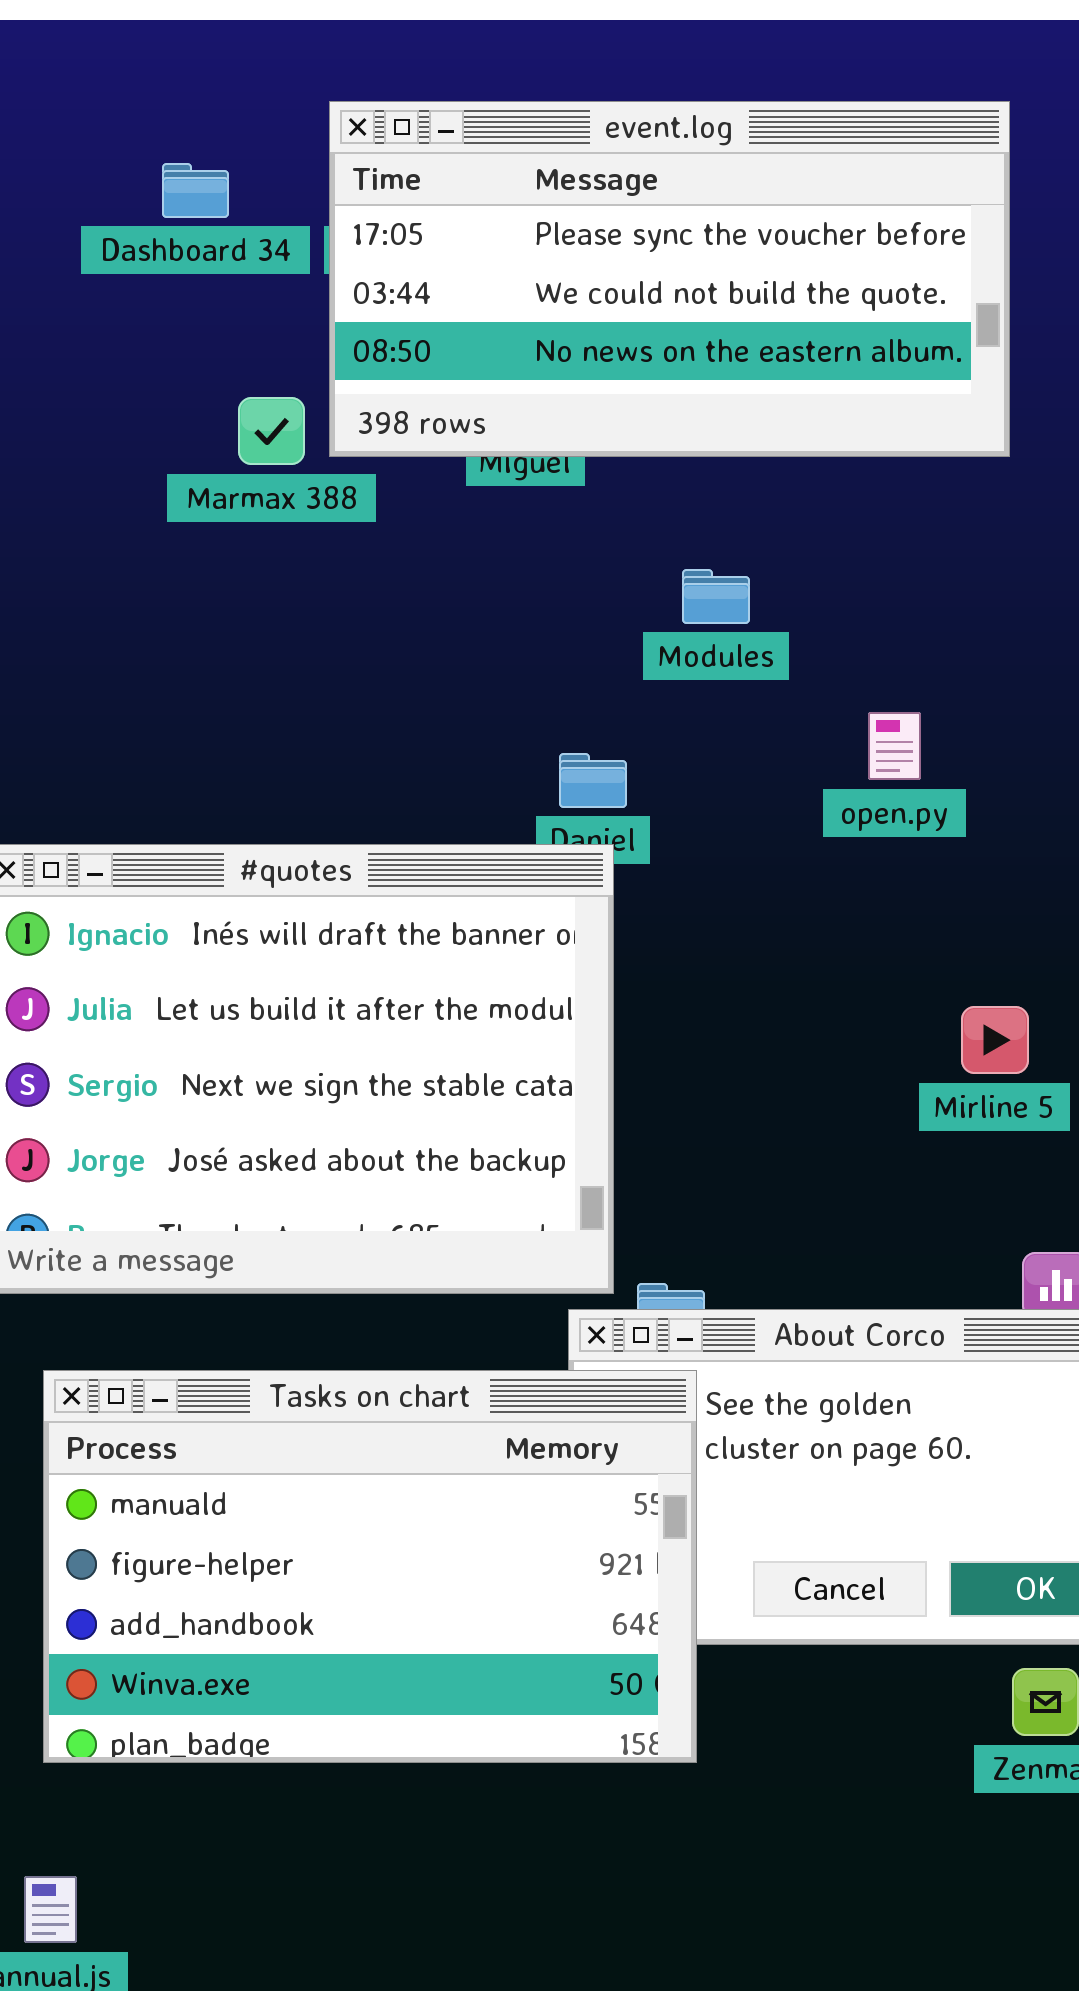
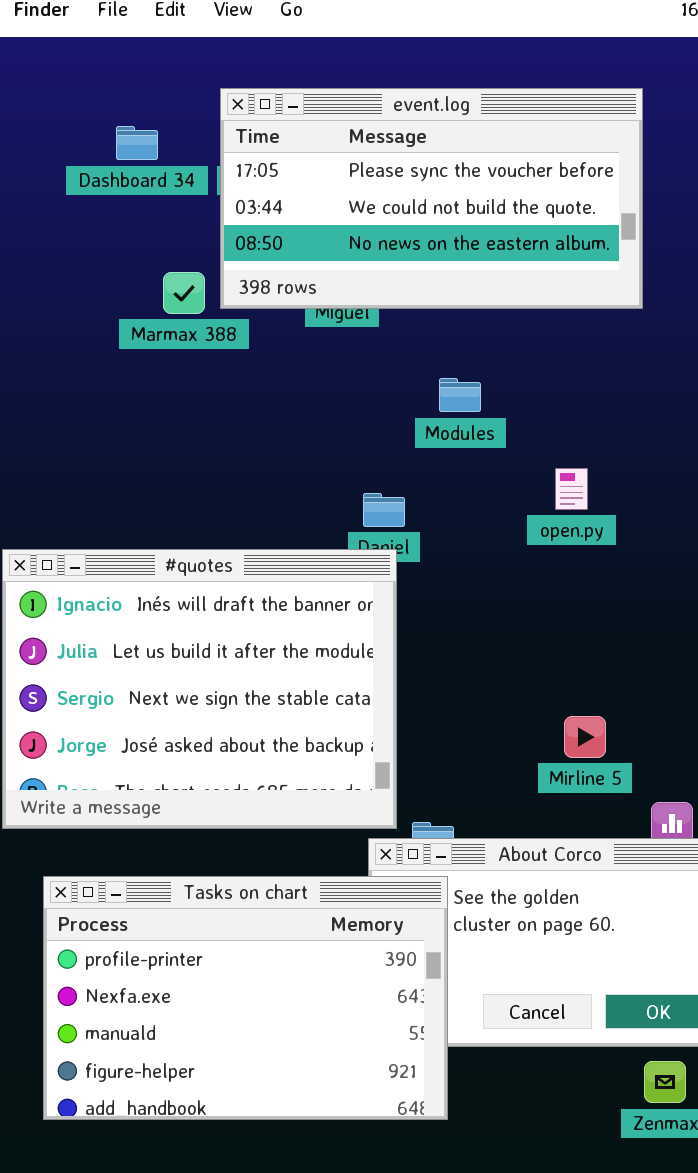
Mirline 5: [961,1006,1029,1074] -> [564,716,606,758], moved
Tasks on chart: [43,1370,697,1763] -> [43,876,448,1120], scrolled up 2 rows

